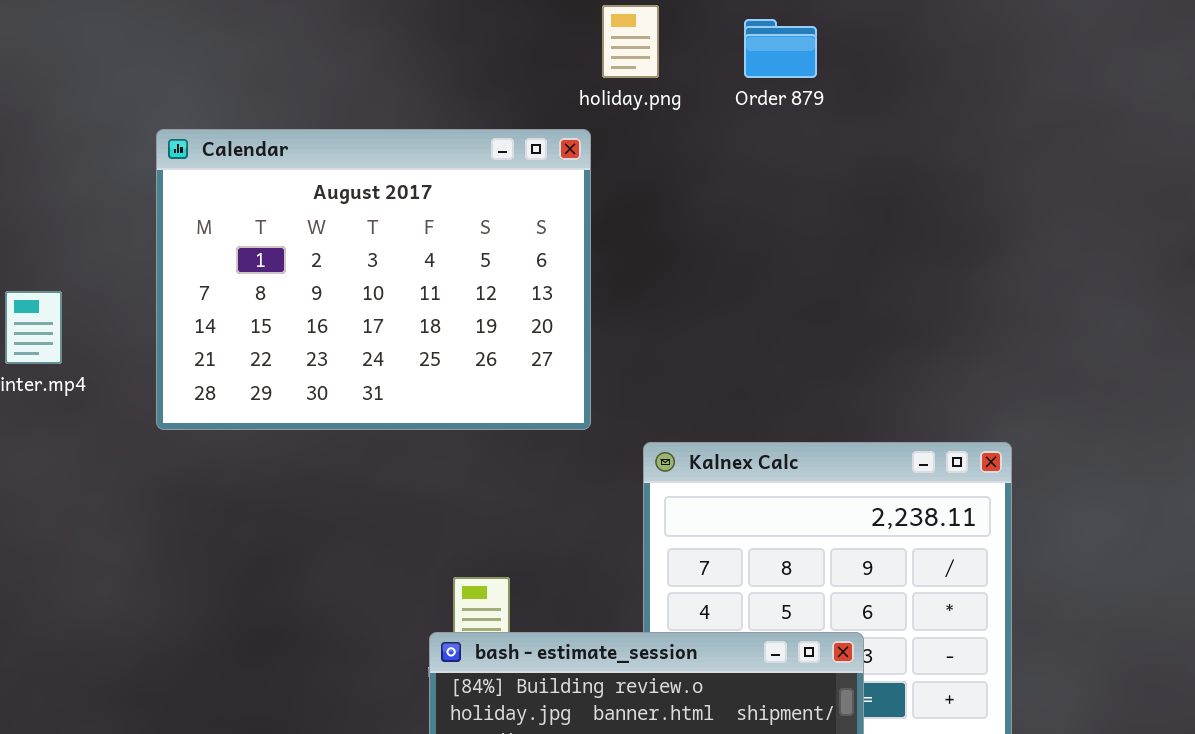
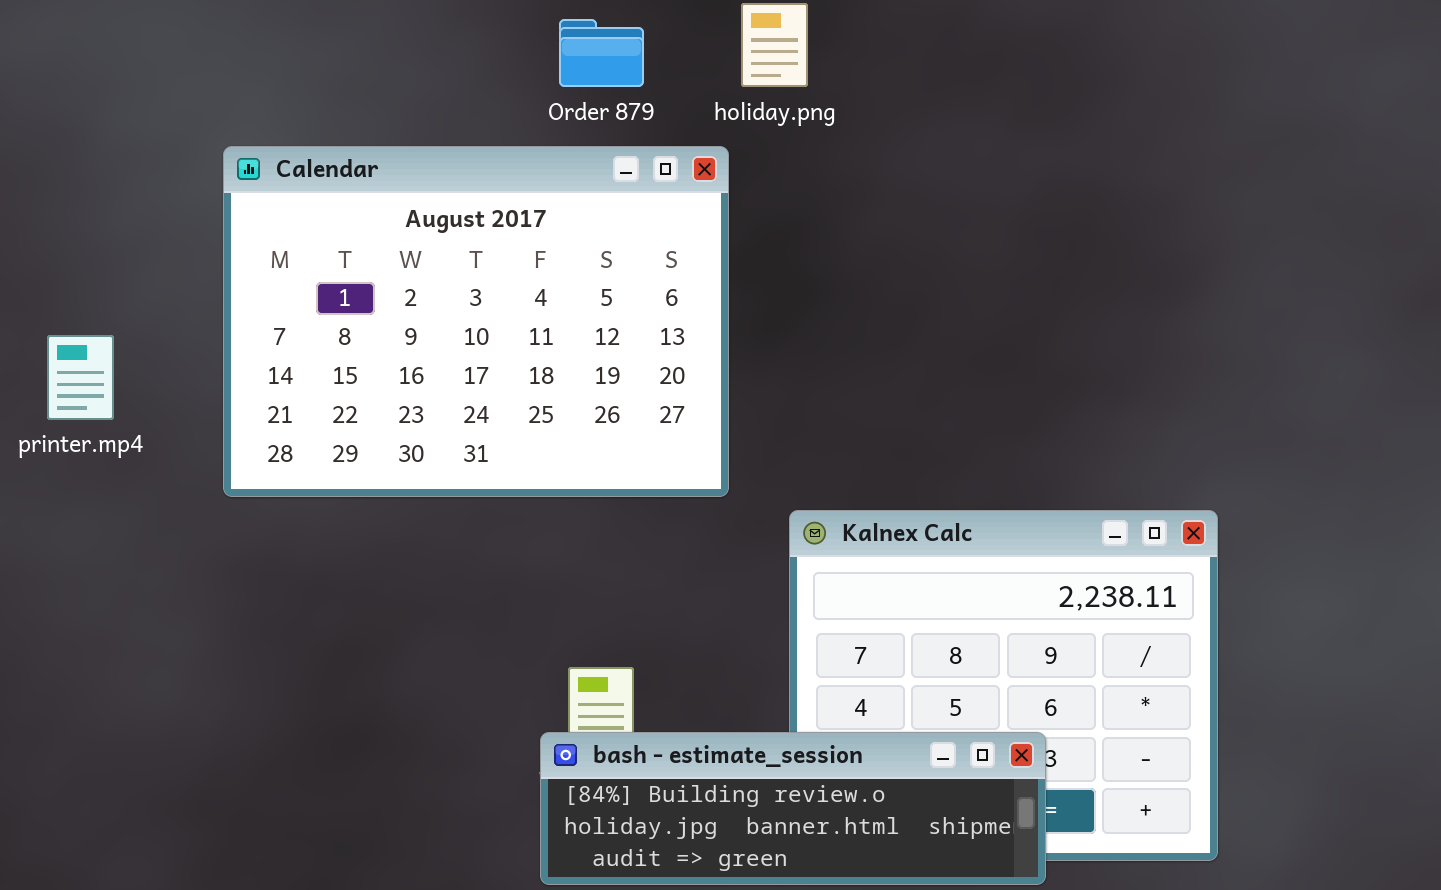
Order 879: [744,19,817,78] -> [559,19,644,87], moved

